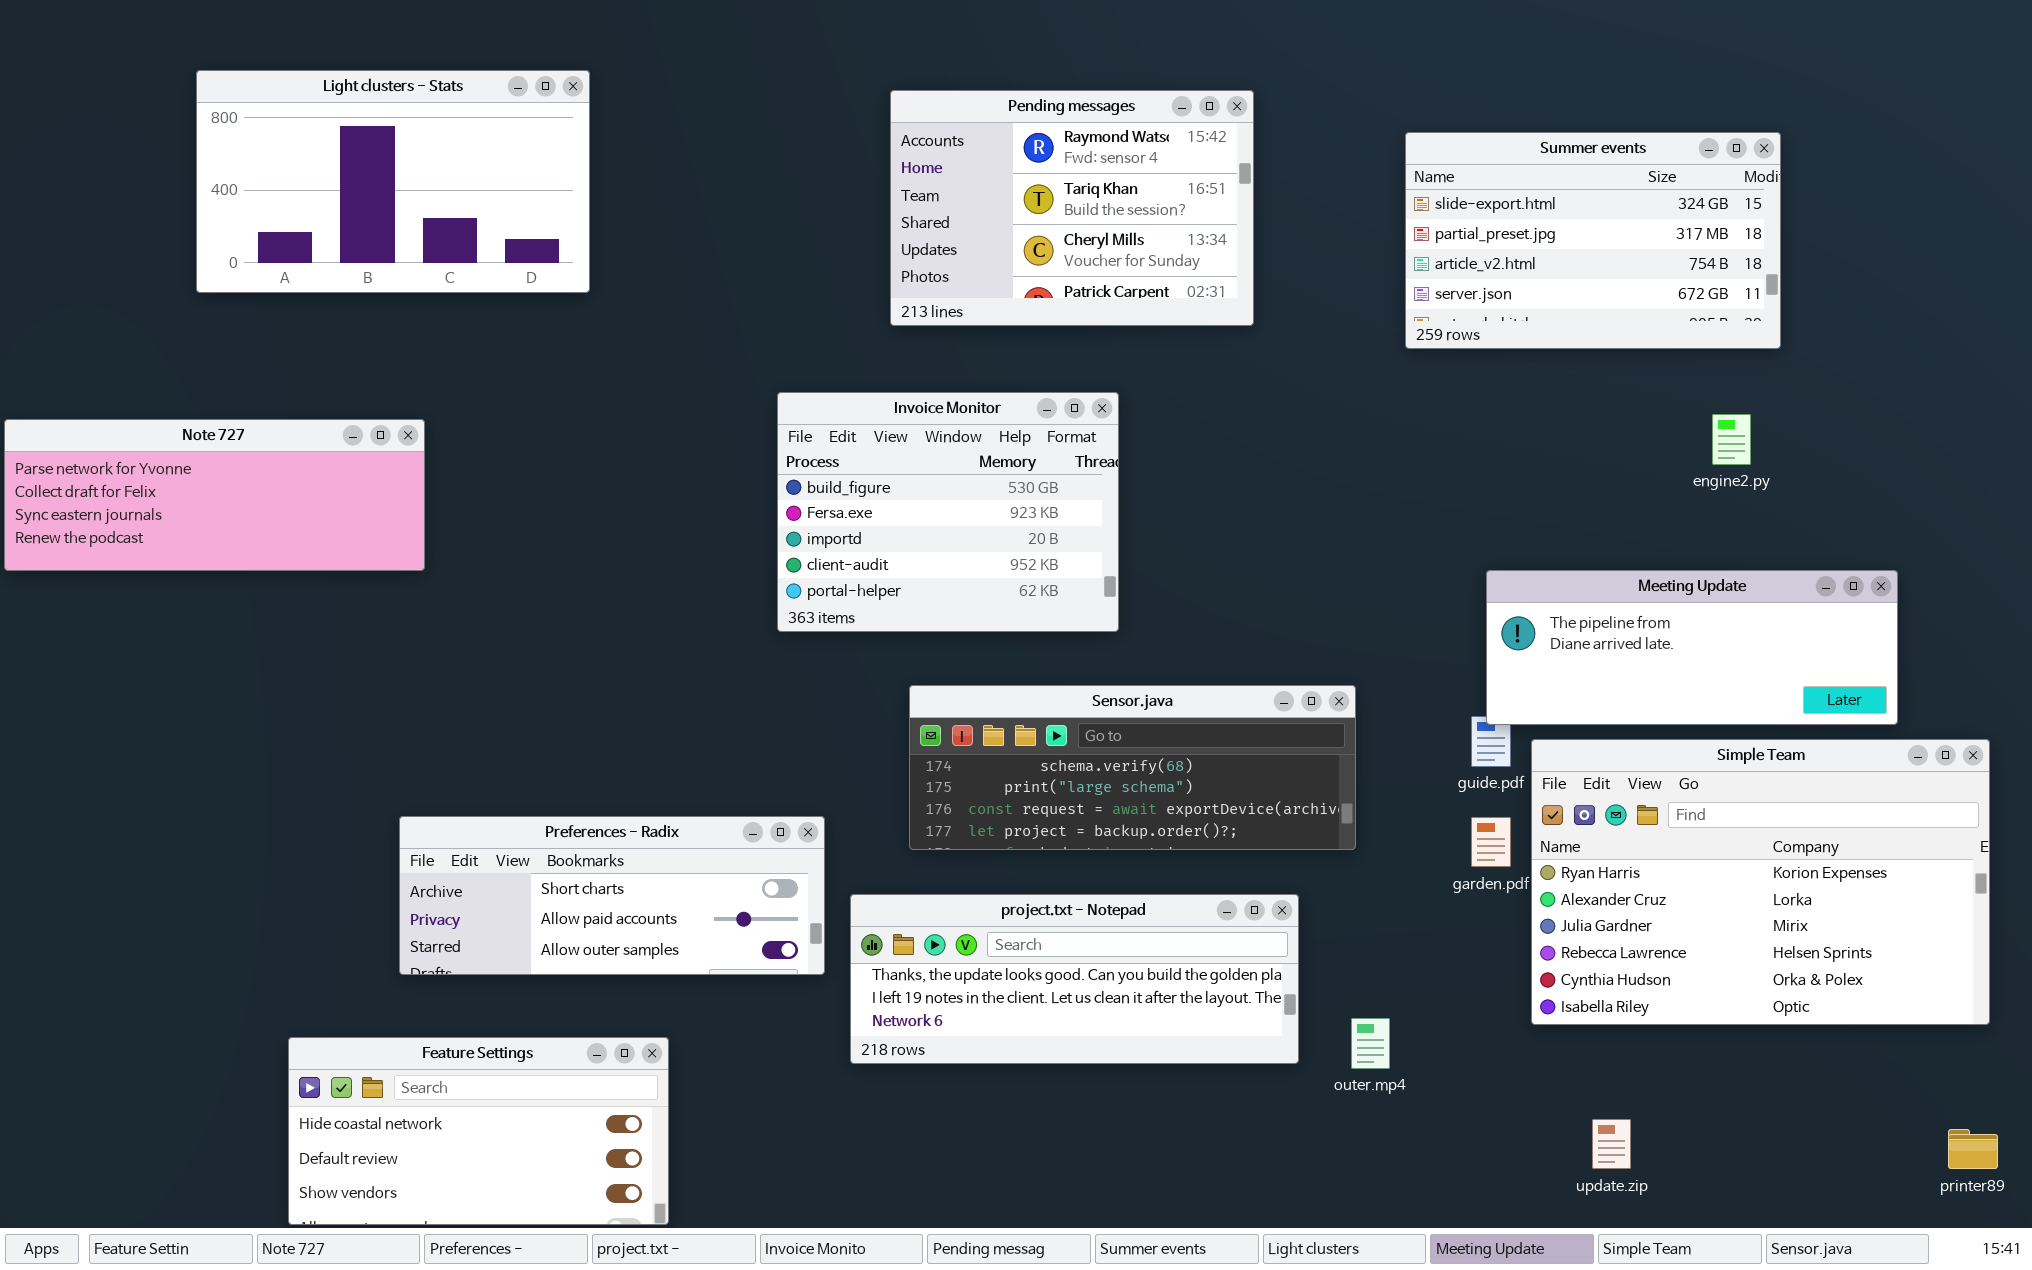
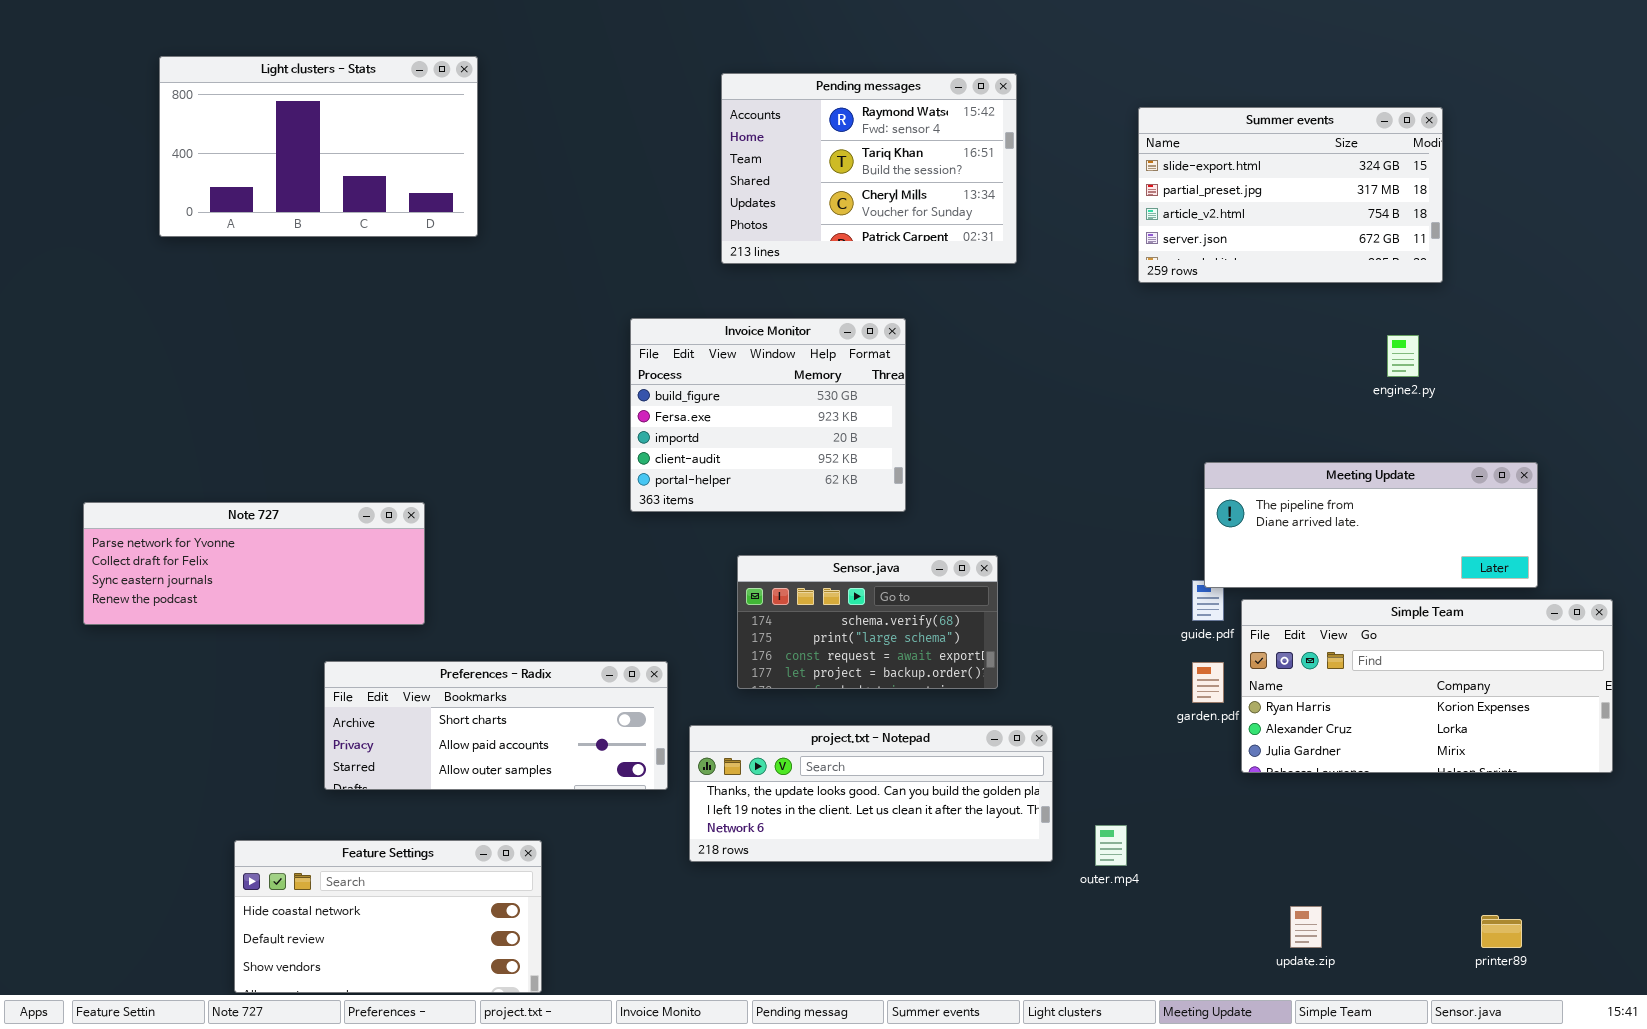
Note 727: [4,419,425,571] -> [83,502,425,625], moved
Sensor.java: [909,685,1356,850] -> [737,555,998,689], resized
Simple Team: [1531,739,1990,1025] -> [1241,599,1613,773], resized
printer89: [1948,1129,1998,1169] -> [1481,915,1522,948], moved

